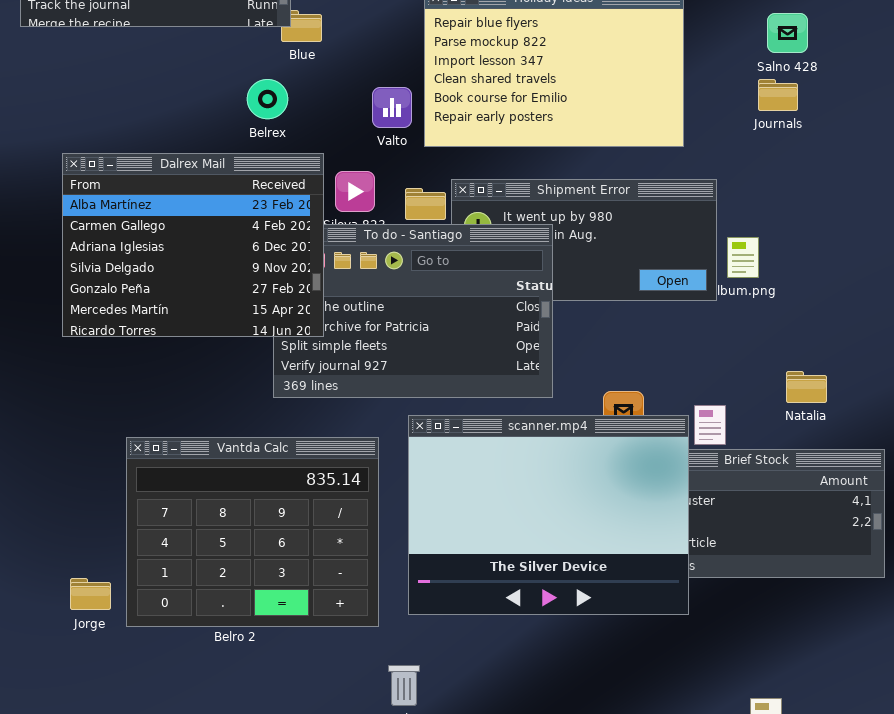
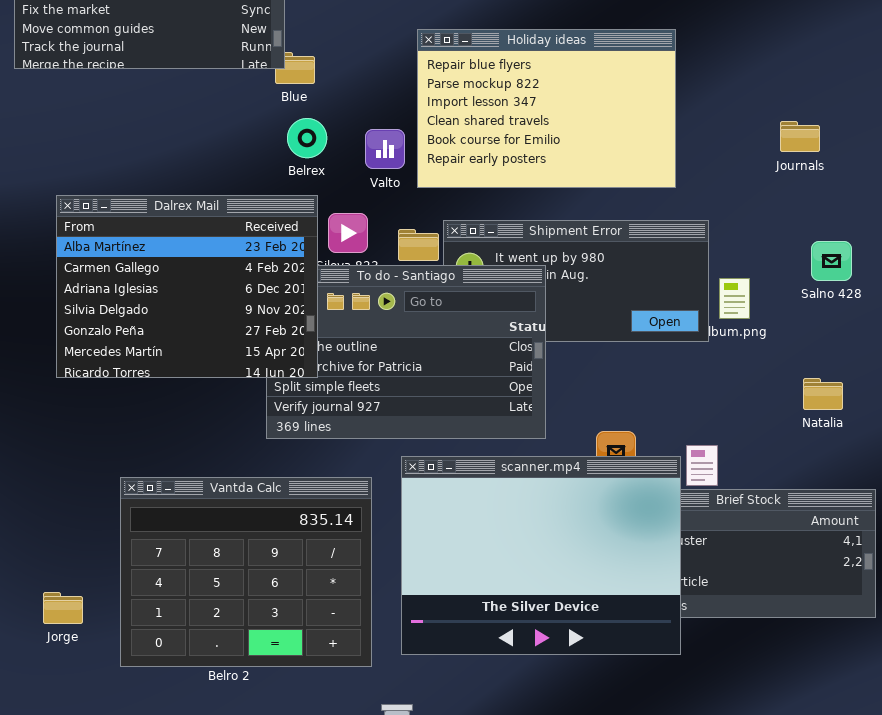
Salno 428: [767,13,808,53] -> [811,241,852,281], moved
Belrex: [247,79,288,119] -> [287,118,327,158], moved
Journals: [758,79,798,111] -> [780,121,820,152], moved
Natalia: [786,371,827,403] -> [803,378,843,410], moved
Jorge: [70,578,111,610] -> [43,592,83,624], moved

